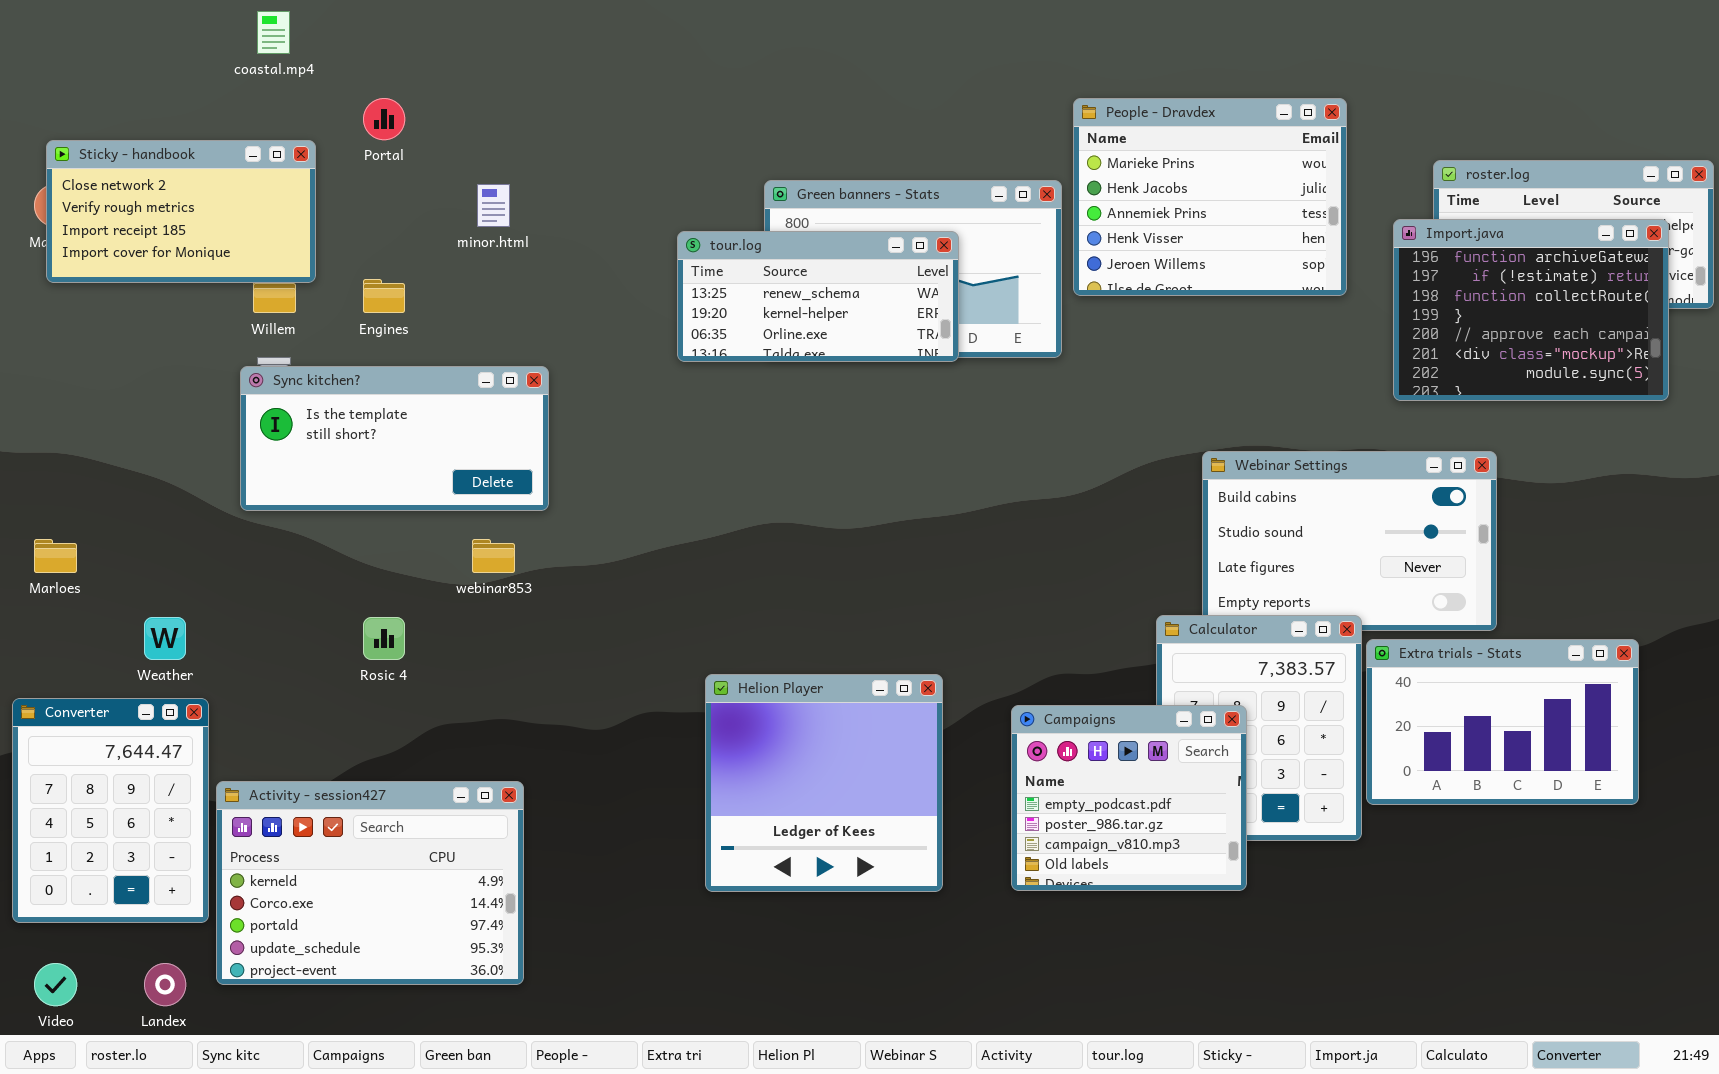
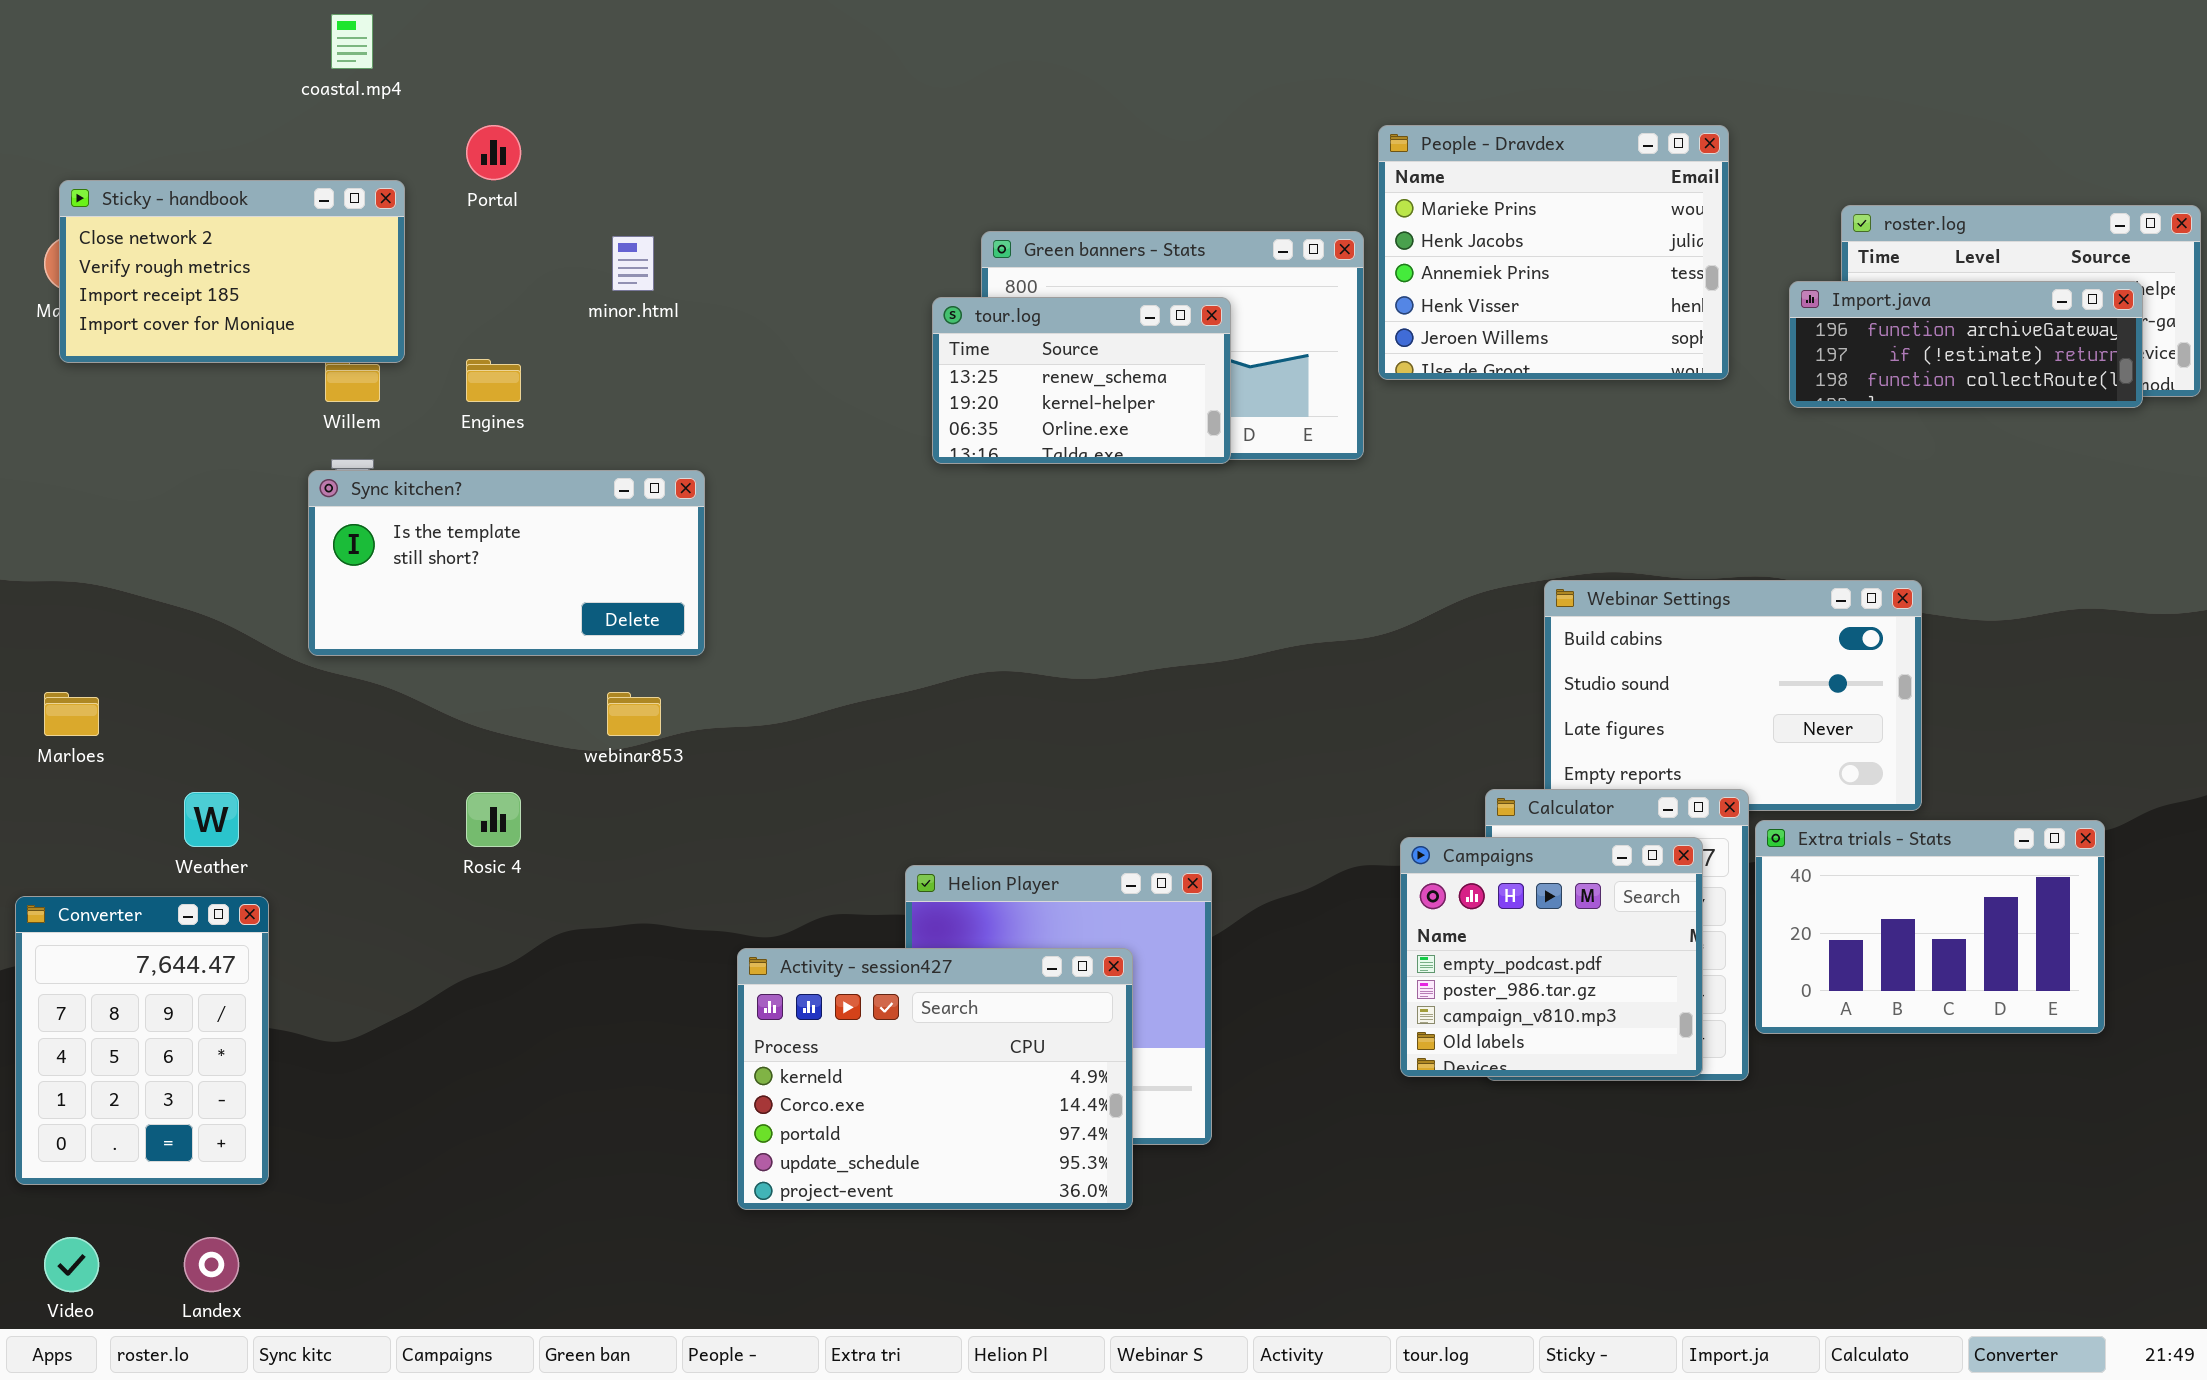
Import.java: [1393,219,1669,401] -> [1789,281,2143,408], resized
tour.log: [677,231,959,362] -> [932,297,1231,464], resized
Campaigns: [1011,705,1247,891] -> [1400,837,1703,1077], moved
Activity - session427: [216,781,524,985] -> [737,948,1133,1210], moved

